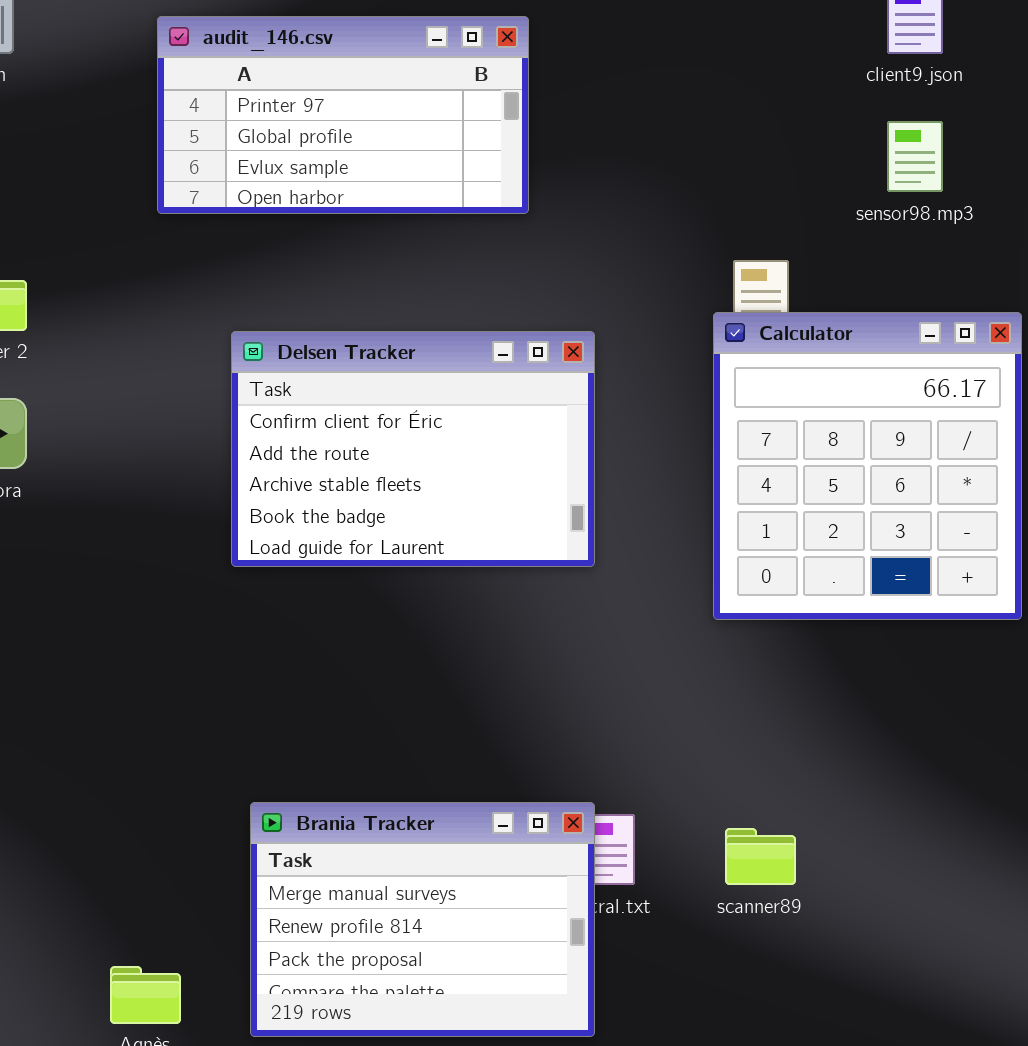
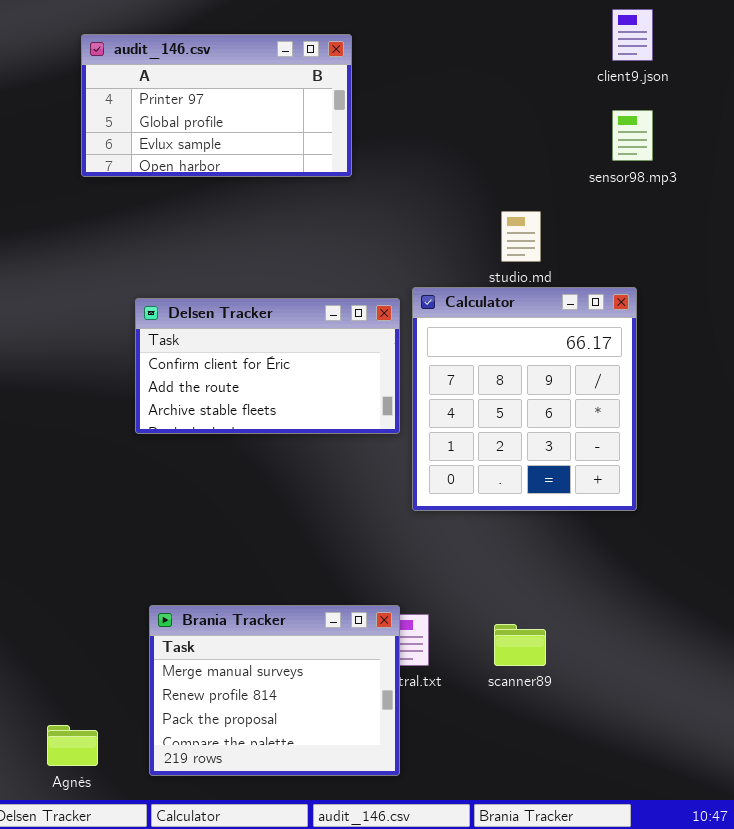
Calculator: [713,312,1022,620] -> [412,287,637,511], moved
Delsen Tracker: [231,331,595,567] -> [135,298,400,434], resized

